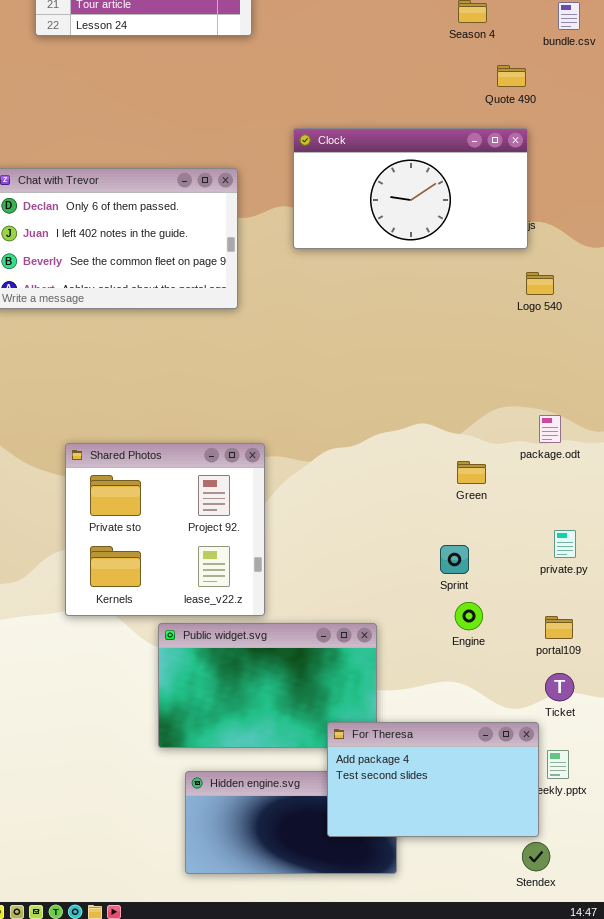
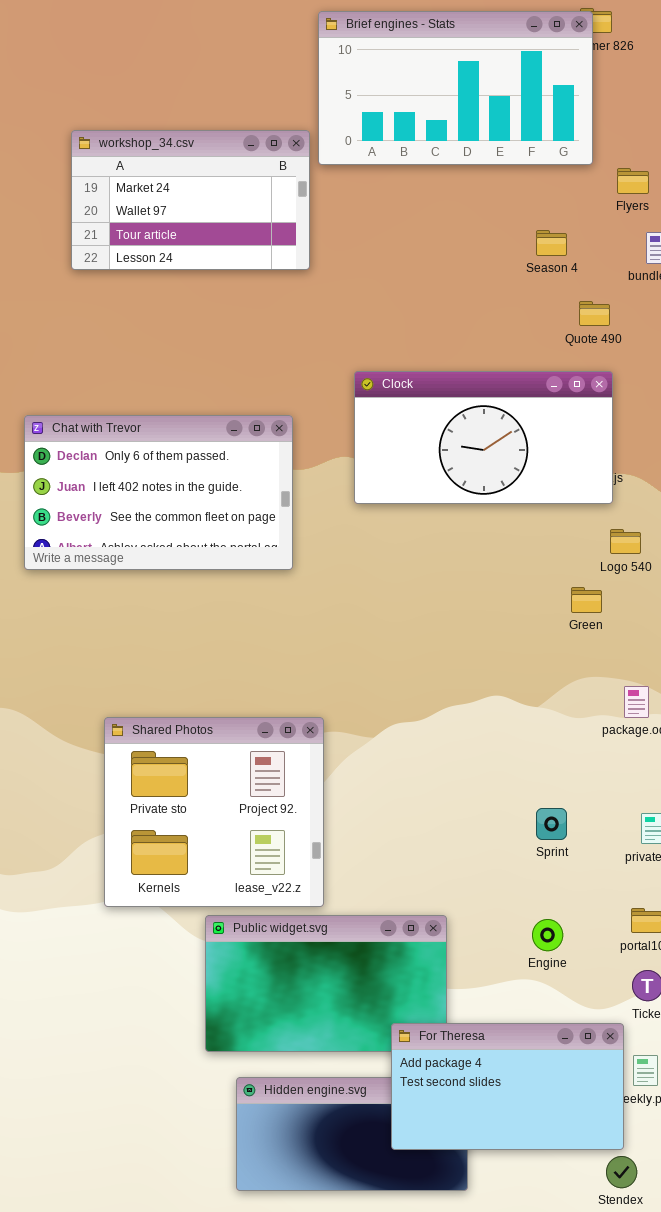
Green: [457,461,486,484] -> [571,587,602,613], moved
Sprint: [440,545,469,574] -> [536,808,567,840], moved
Engine: [455,602,483,630] -> [532,919,563,951], moved

